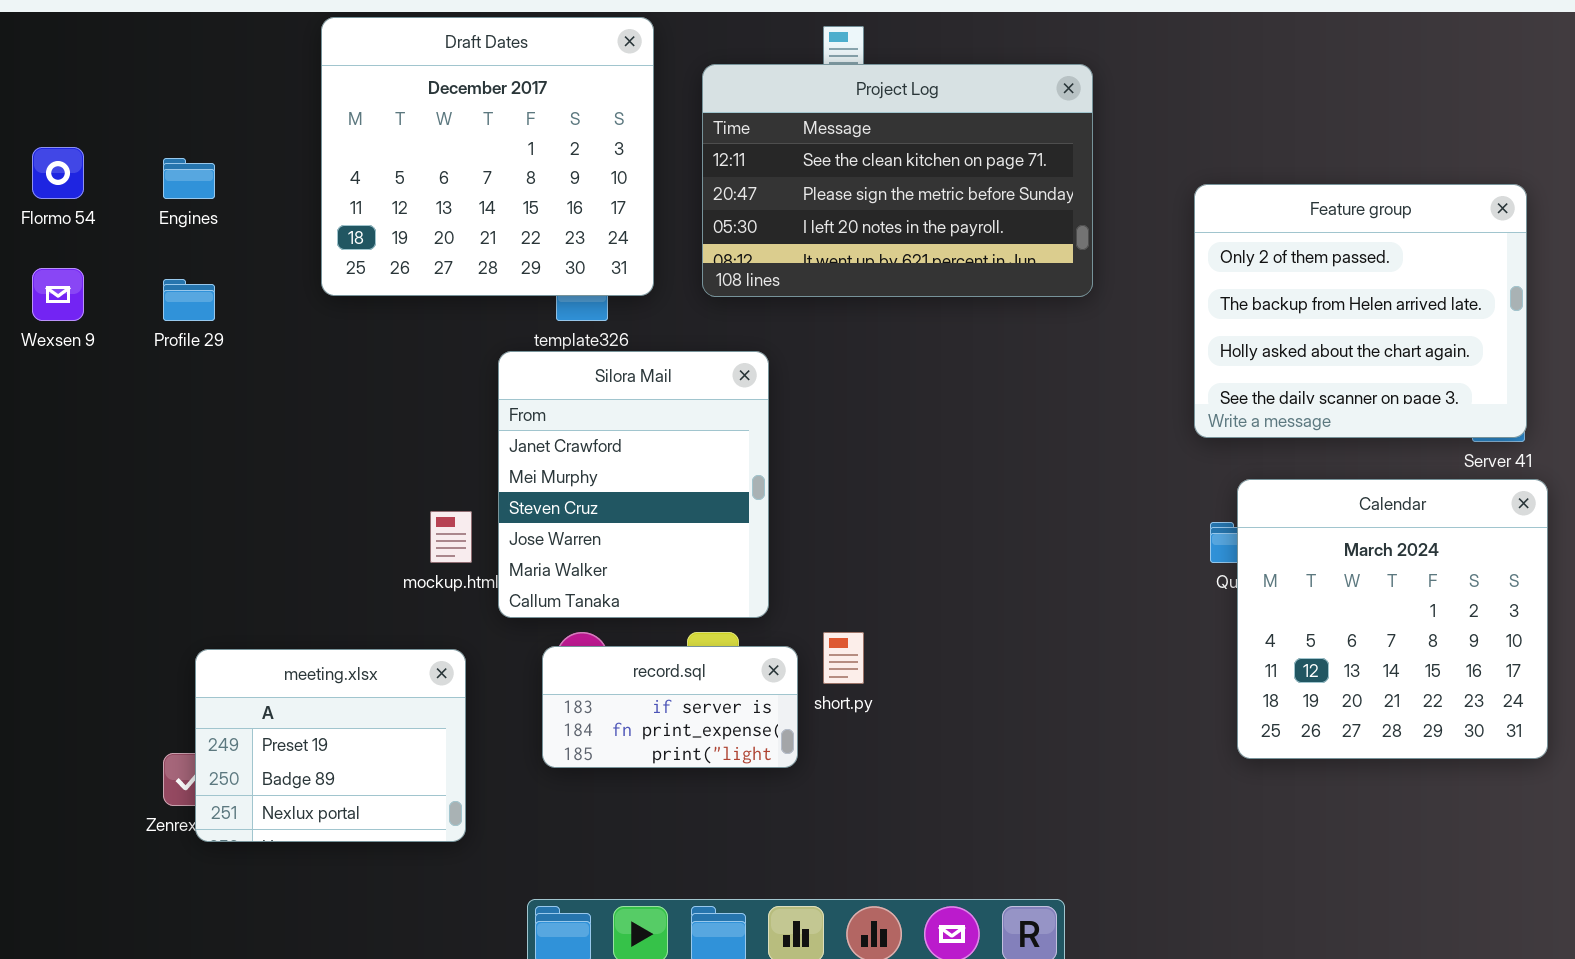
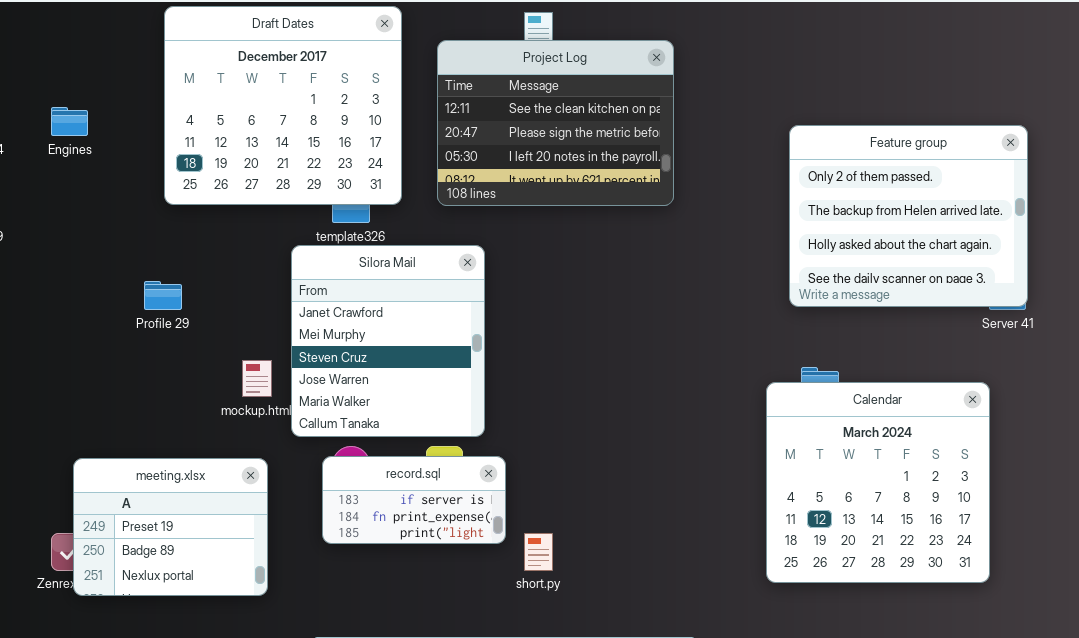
Project Log: [702,64,1093,297] -> [437,40,674,206], resized
Profile 29: [163,279,215,321] -> [144,281,182,310], moved
Calendar: [1237,479,1548,759] -> [766,382,990,583], moved
short.py: [823,632,864,684] -> [524,533,553,571], moved

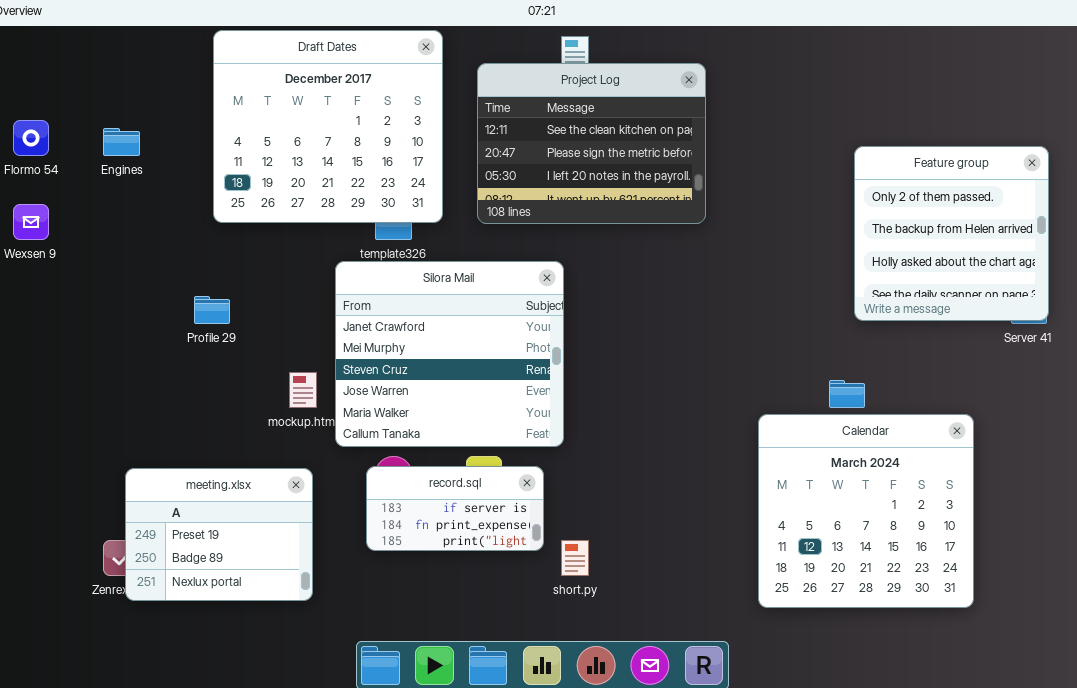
Feature group: [789,125,1028,307] -> [854,146,1049,321], resized
Silora Mail: [291,245,485,437] -> [335,261,564,447], resized
Calendar: [766,382,990,583] -> [758,414,974,608], moved

